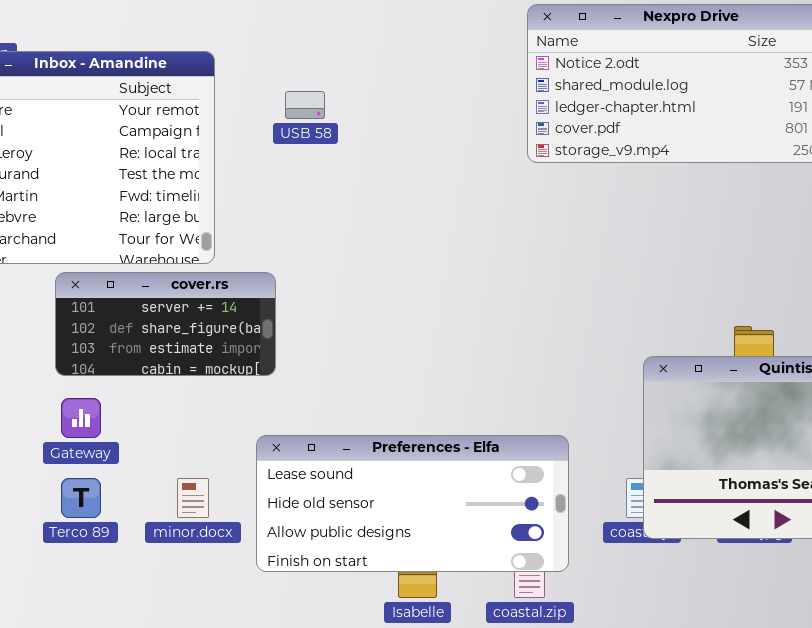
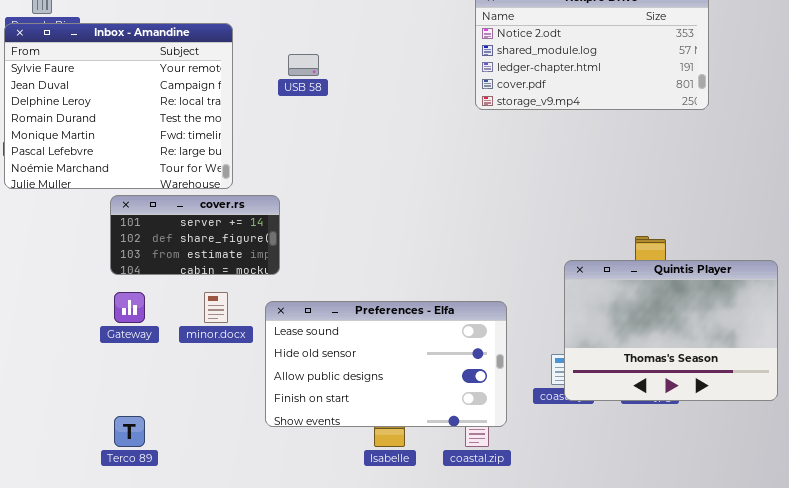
Preferences - Elfa: [256,435,569,572] -> [265,301,507,427], resized
Terco 89: [61,478,101,518] -> [114,416,145,447], moved
minor.docx: [177,478,209,518] -> [204,292,228,323], moved

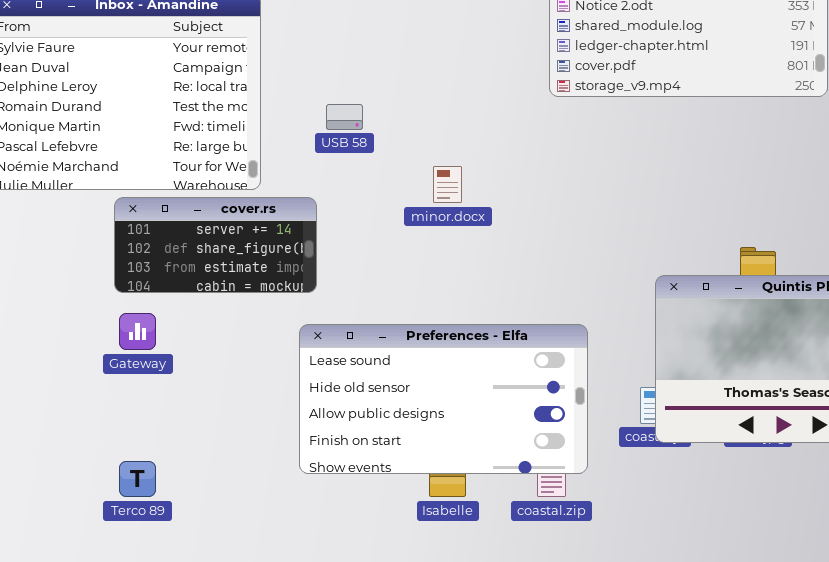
USB 58: [288,54,319,76] -> [326,104,363,130], moved
minor.docx: [204,292,228,323] -> [433,166,462,203], moved

